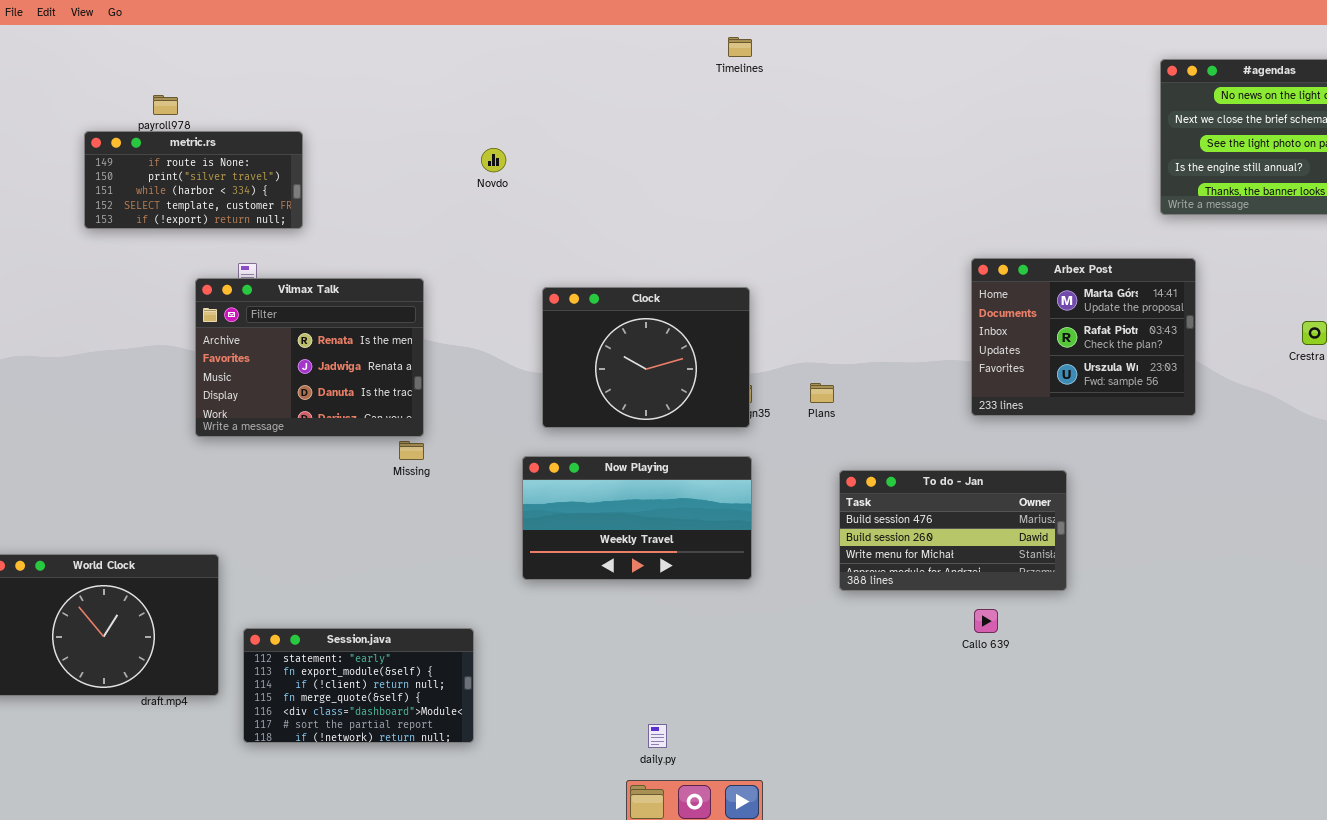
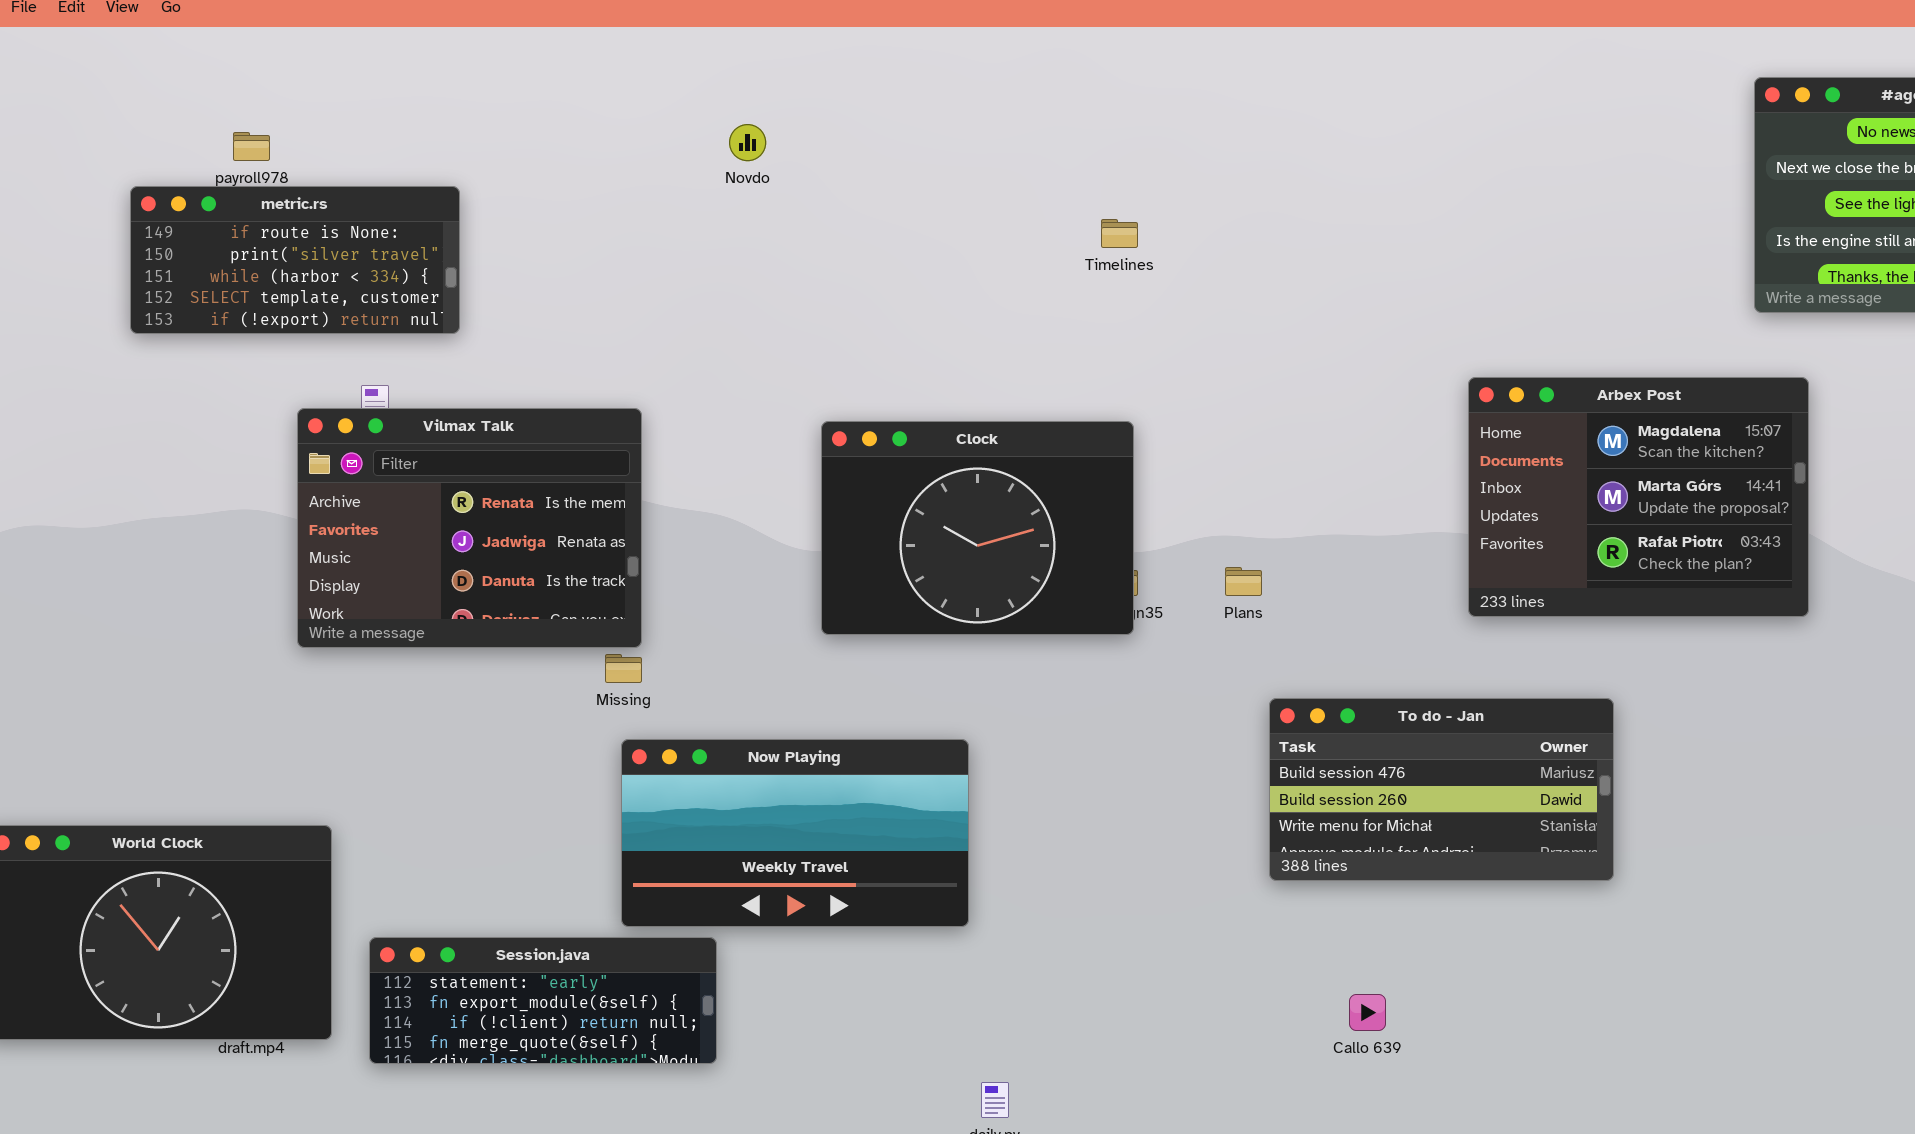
Timelines: [728,37,752,57] -> [1101,219,1138,248], moved
Novdo: [481,148,506,172] -> [729,124,766,161], moved
Arbex Post: [971,258,1196,416] -> [1468,377,1809,617], scrolled up 1 row
Now Playing: [522,456,752,580] -> [621,739,969,927], moved
Callo 639: [974,609,998,633] -> [1349,994,1386,1031], moved
Session.java: [243,628,474,743] -> [369,937,717,1064], resized

